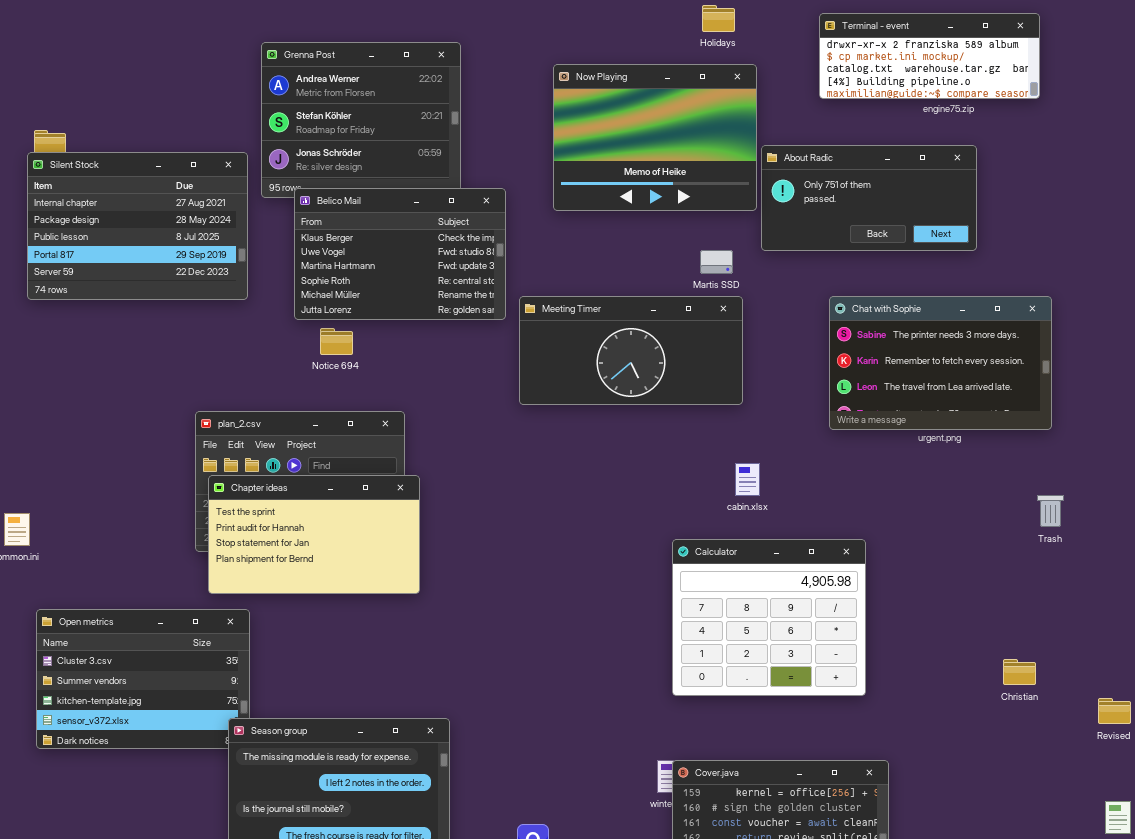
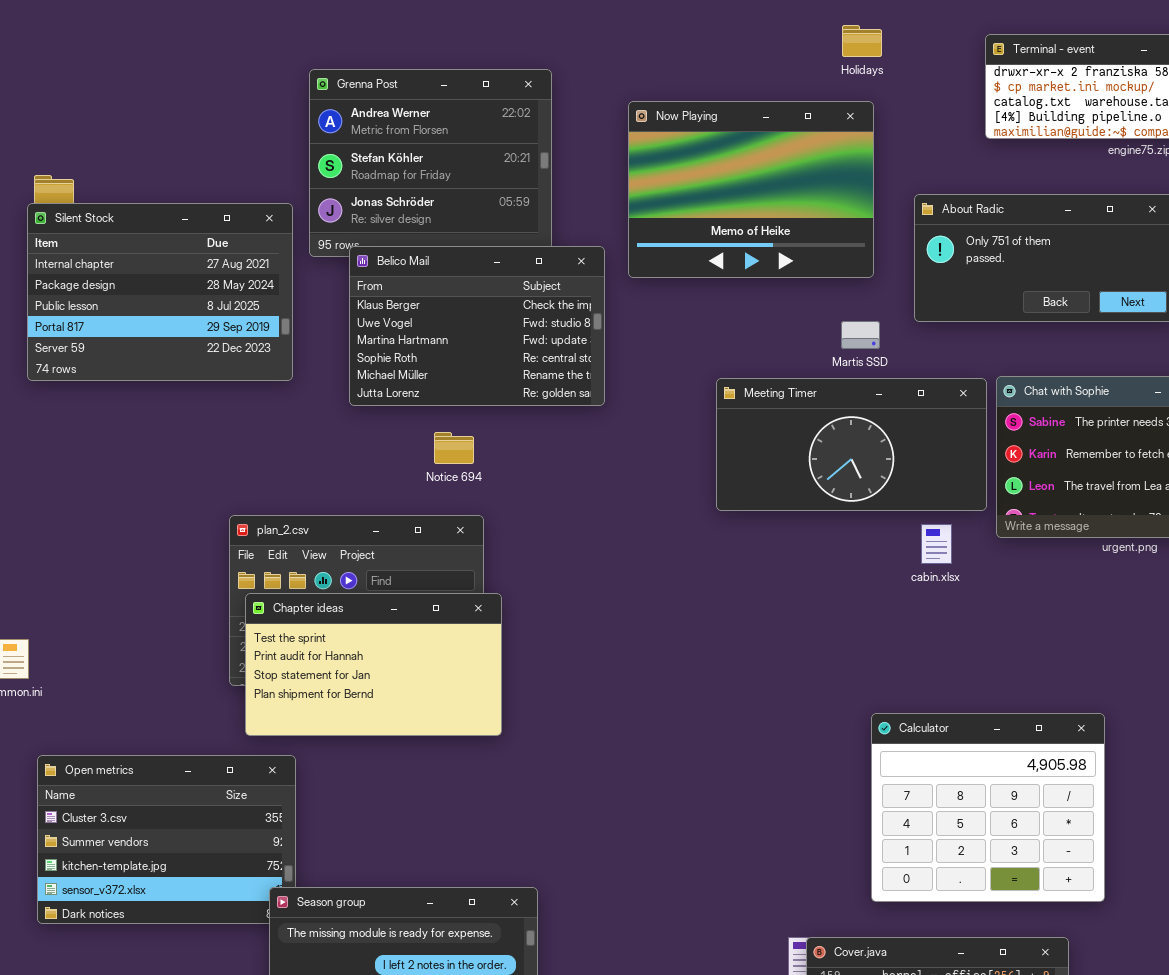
Now Playing: [553,64,757,211] -> [628,101,874,278], moved
Meeting Timer: [519,296,743,405] -> [716,378,987,511], moved
Notice 694: [320,328,353,355] -> [434,432,474,464], moved
cabin.xlsx: [735,463,760,496] -> [921,524,952,564], moved
Calculator: [672,539,866,696] -> [871,713,1105,902], moved

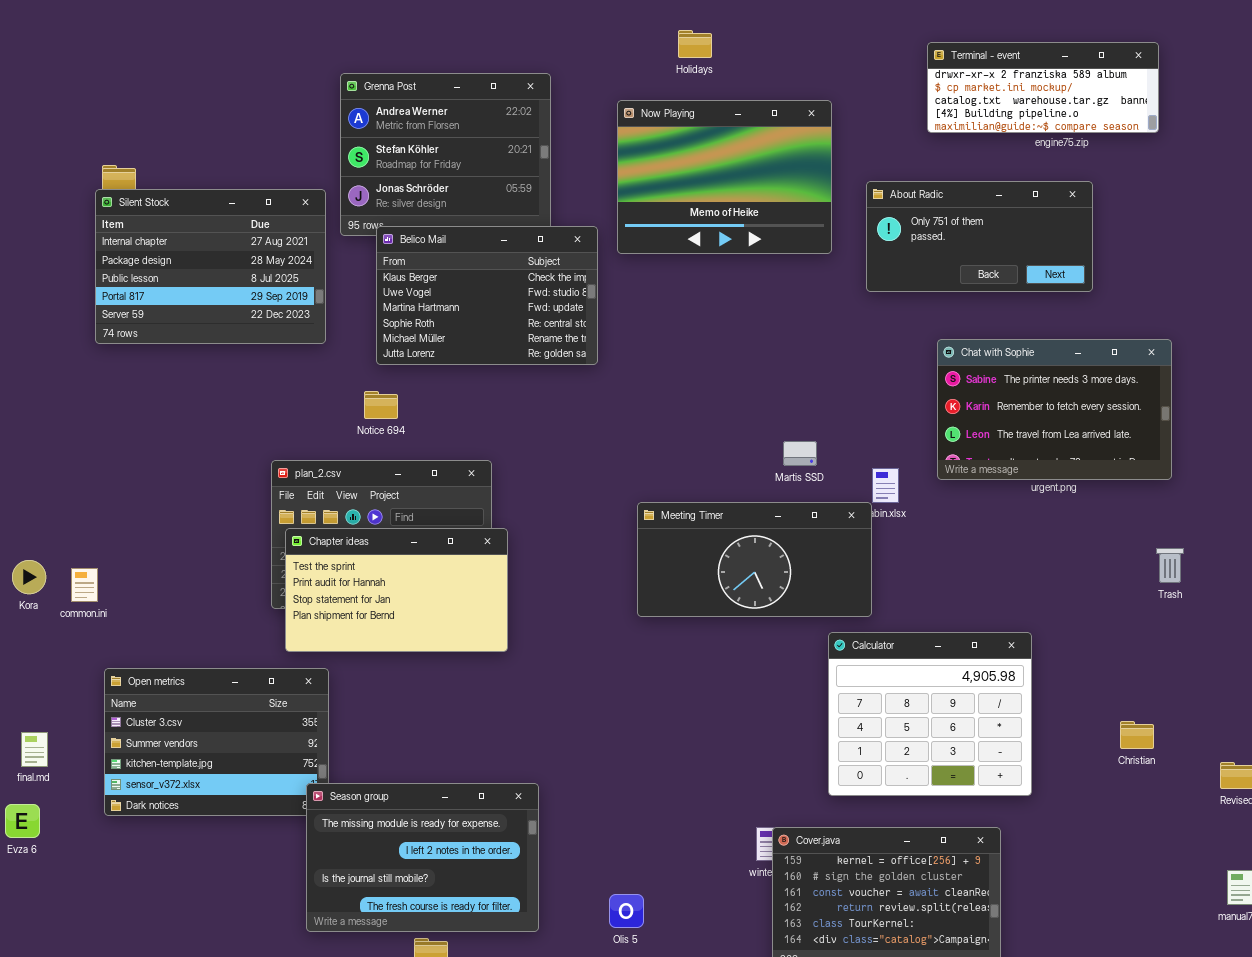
Holidays: [842,25,882,57] -> [678,30,712,58], moved
Martis SSD: [841,321,880,349] -> [783,441,817,466], moved
Meeting Timer: [716,378,987,511] -> [637,502,872,617], moved
Notice 694: [434,432,474,464] -> [364,391,398,419], moved

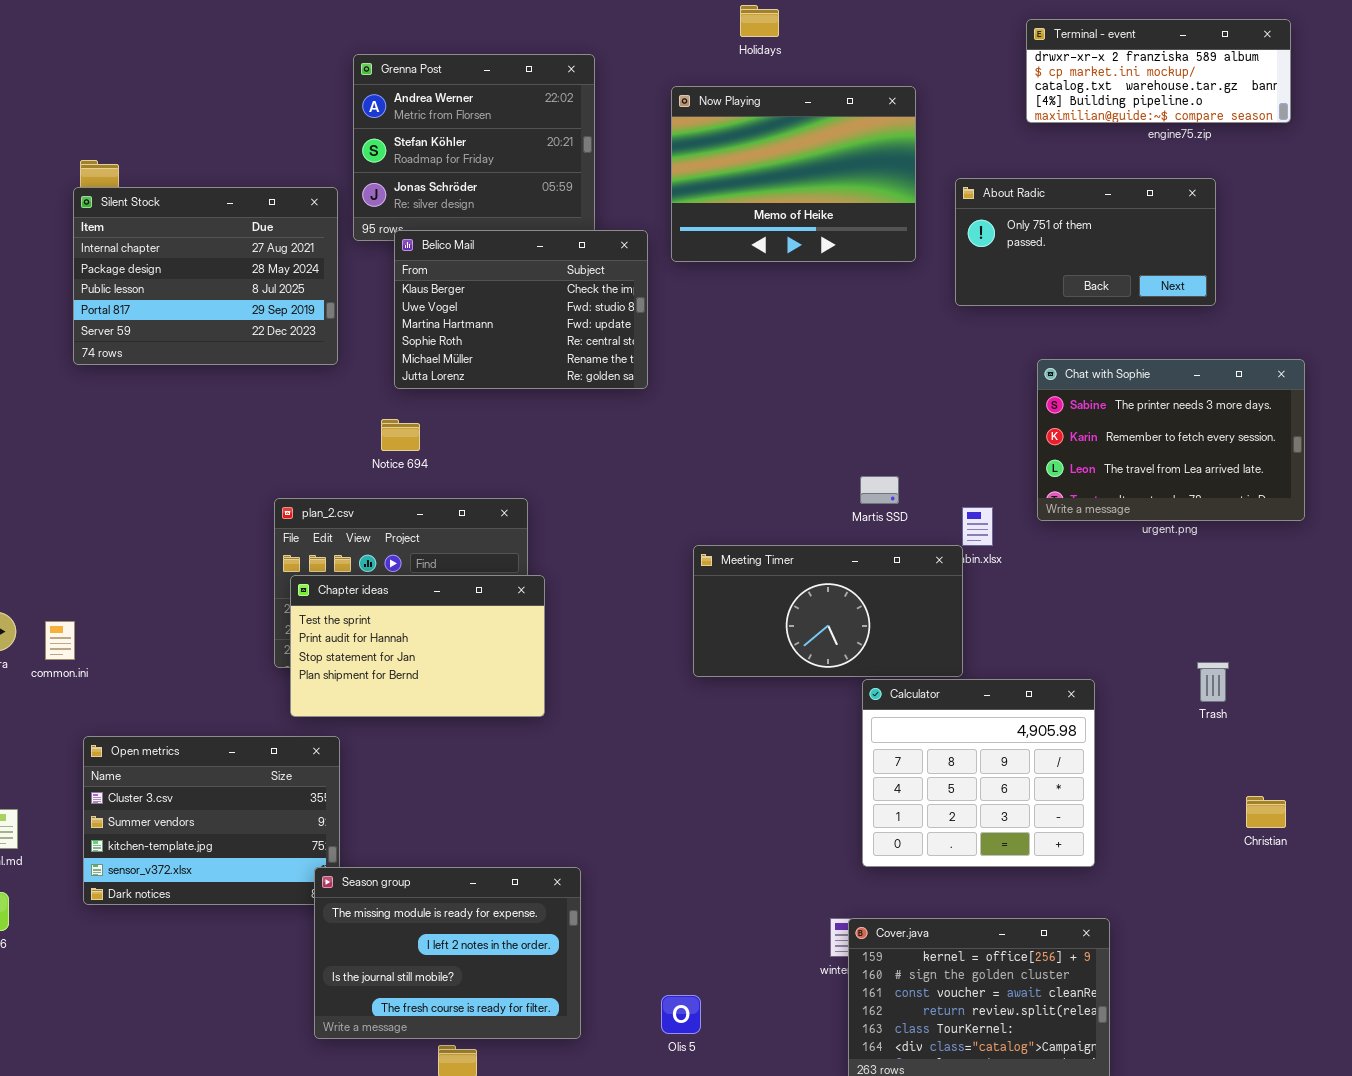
Trash: [1156,548,1184,583] -> [1197,662,1229,702], moved
Calculator: [828,632,1032,796] -> [862,679,1095,867], moved

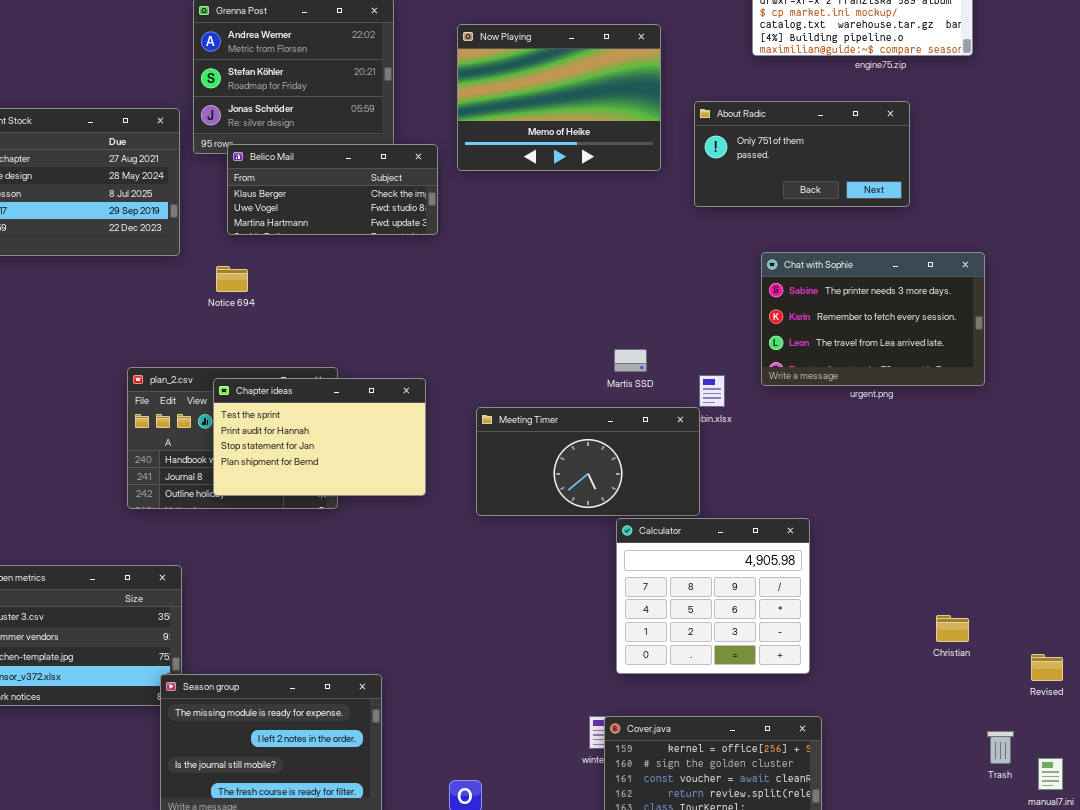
Belico Mail: [394,230,648,389] -> [227,144,438,235], resized
Notice 694: [381,419,420,451] -> [216,266,248,292], moved
Chapter ideas: [290,575,545,717] -> [213,378,426,496], moved
Trash: [1197,662,1229,702] -> [987,731,1014,764], moved

